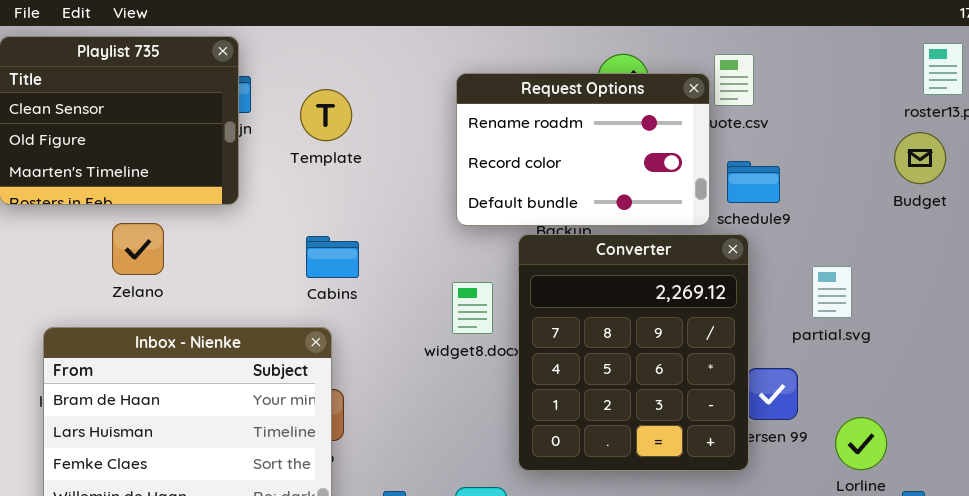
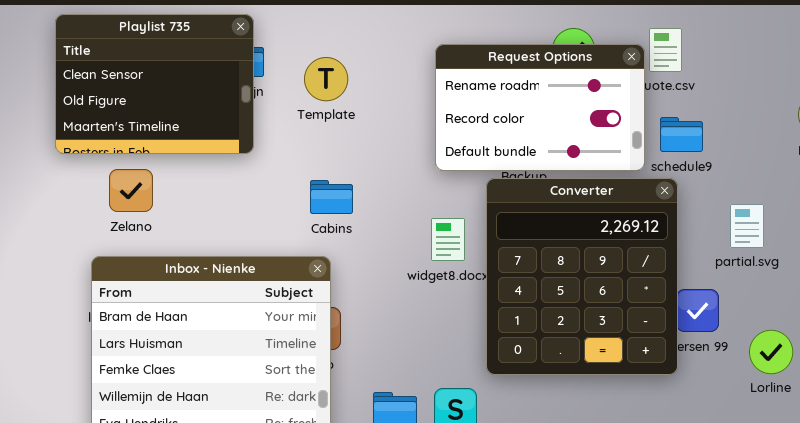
Zelano: [112,223,164,275] -> [109,169,153,212], moved

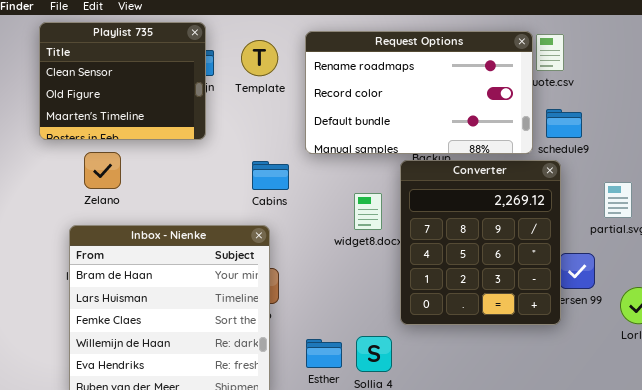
Request Options: [435,44,645,171] -> [305,31,533,154], resized
Template: [304,57,348,101] -> [241,40,278,76], moved

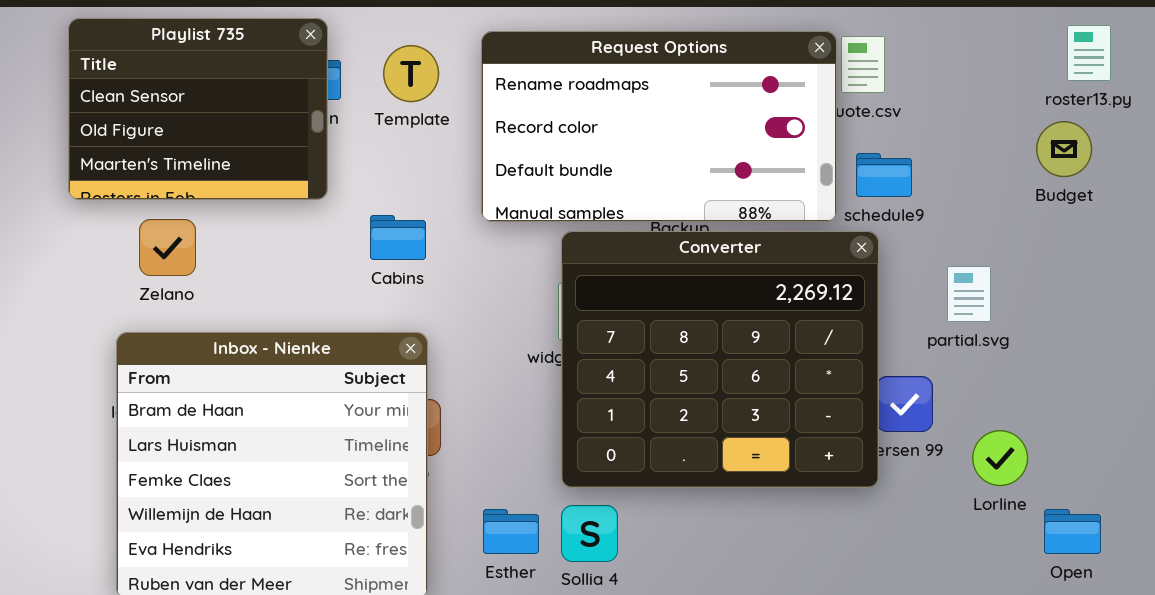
Converter: [400,160,561,325] -> [561,231,879,488], resized
Cabins: [252,161,289,190] -> [370,215,426,260], moved

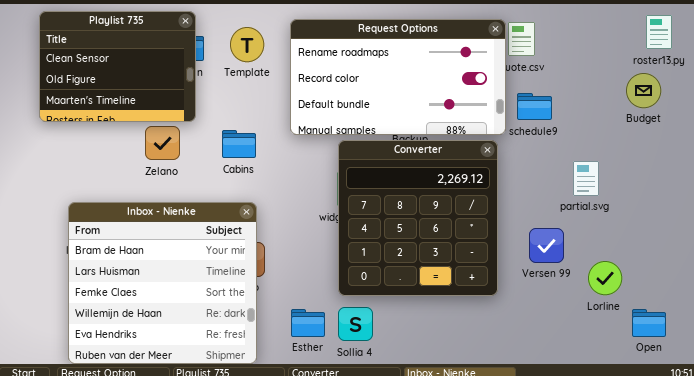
Zelano: [139,219,196,276] -> [145,126,180,160], moved
Converter: [561,231,879,488] -> [338,140,498,296], resized

